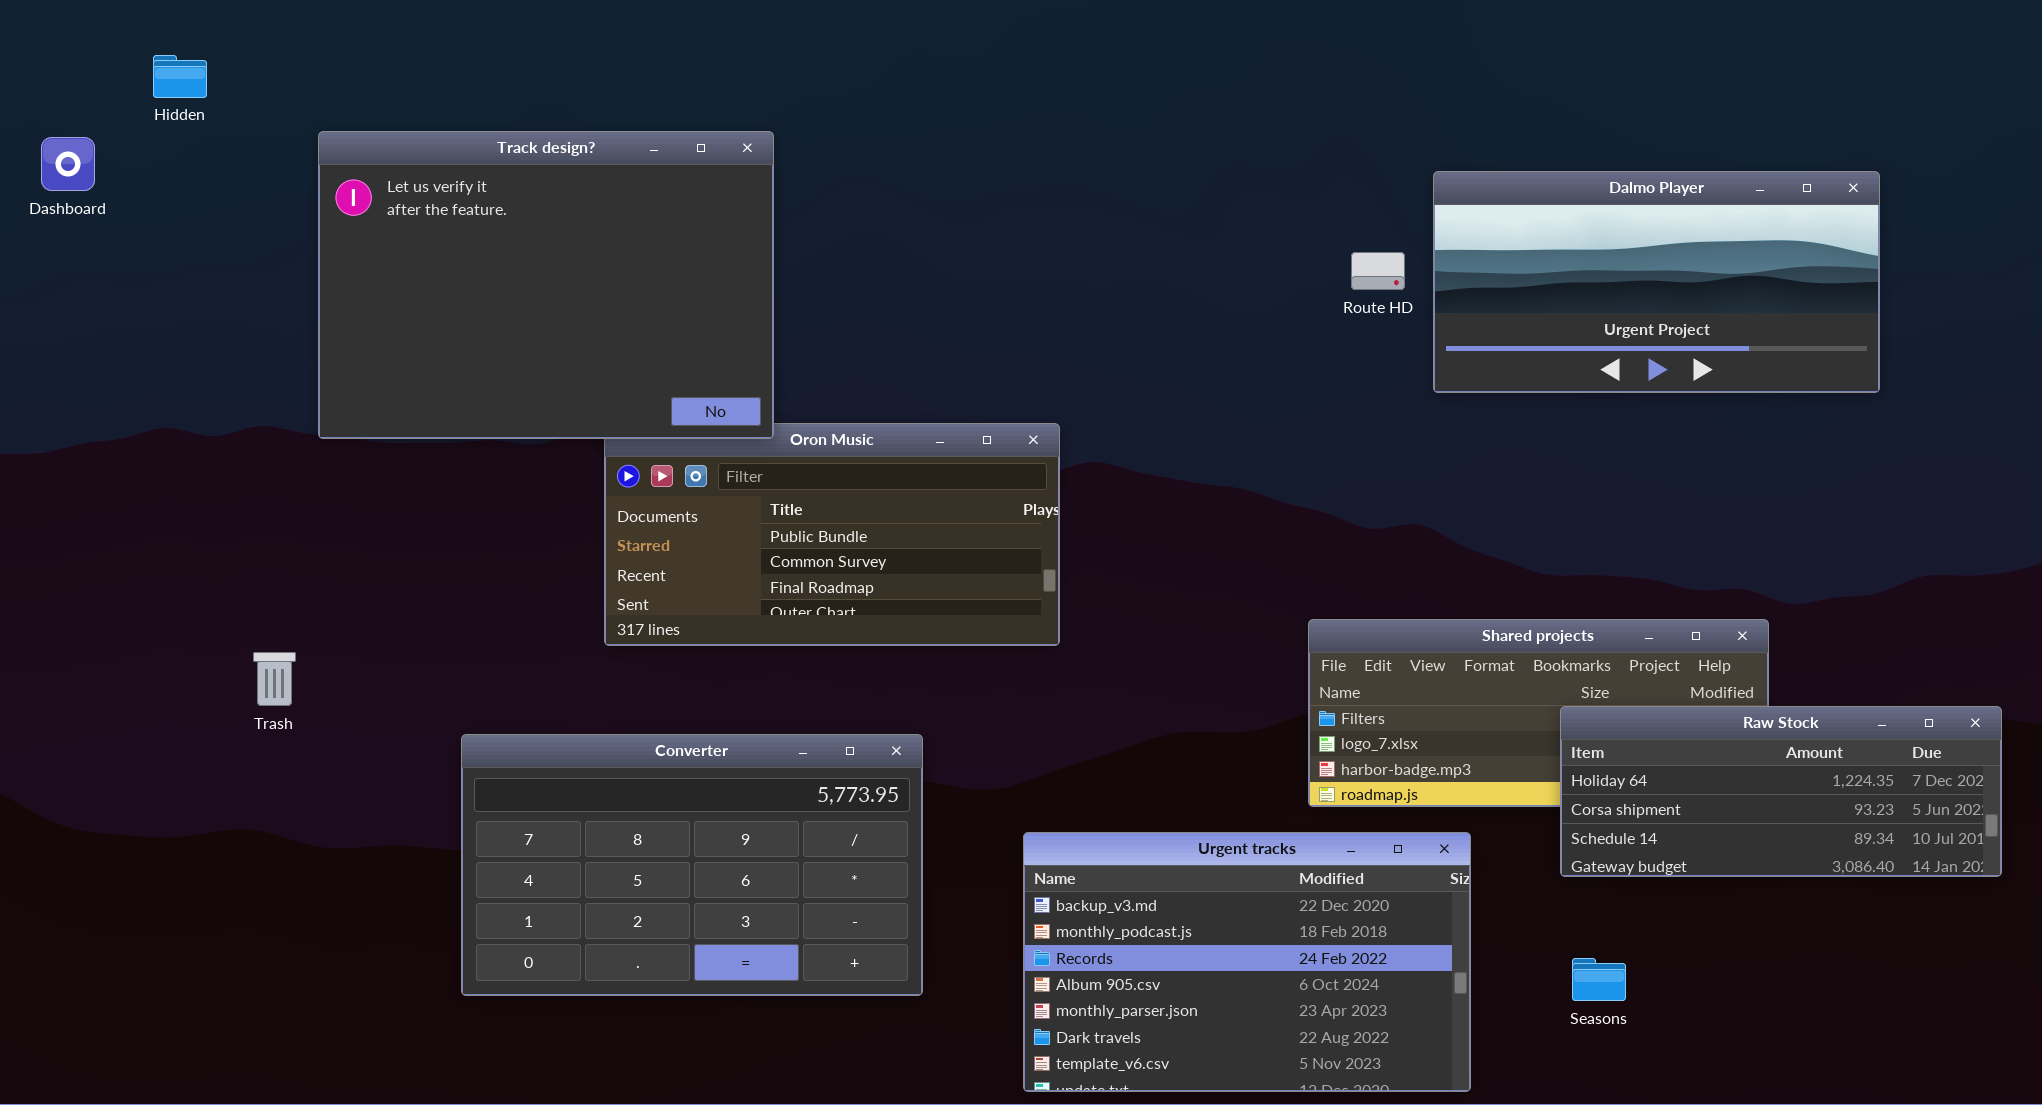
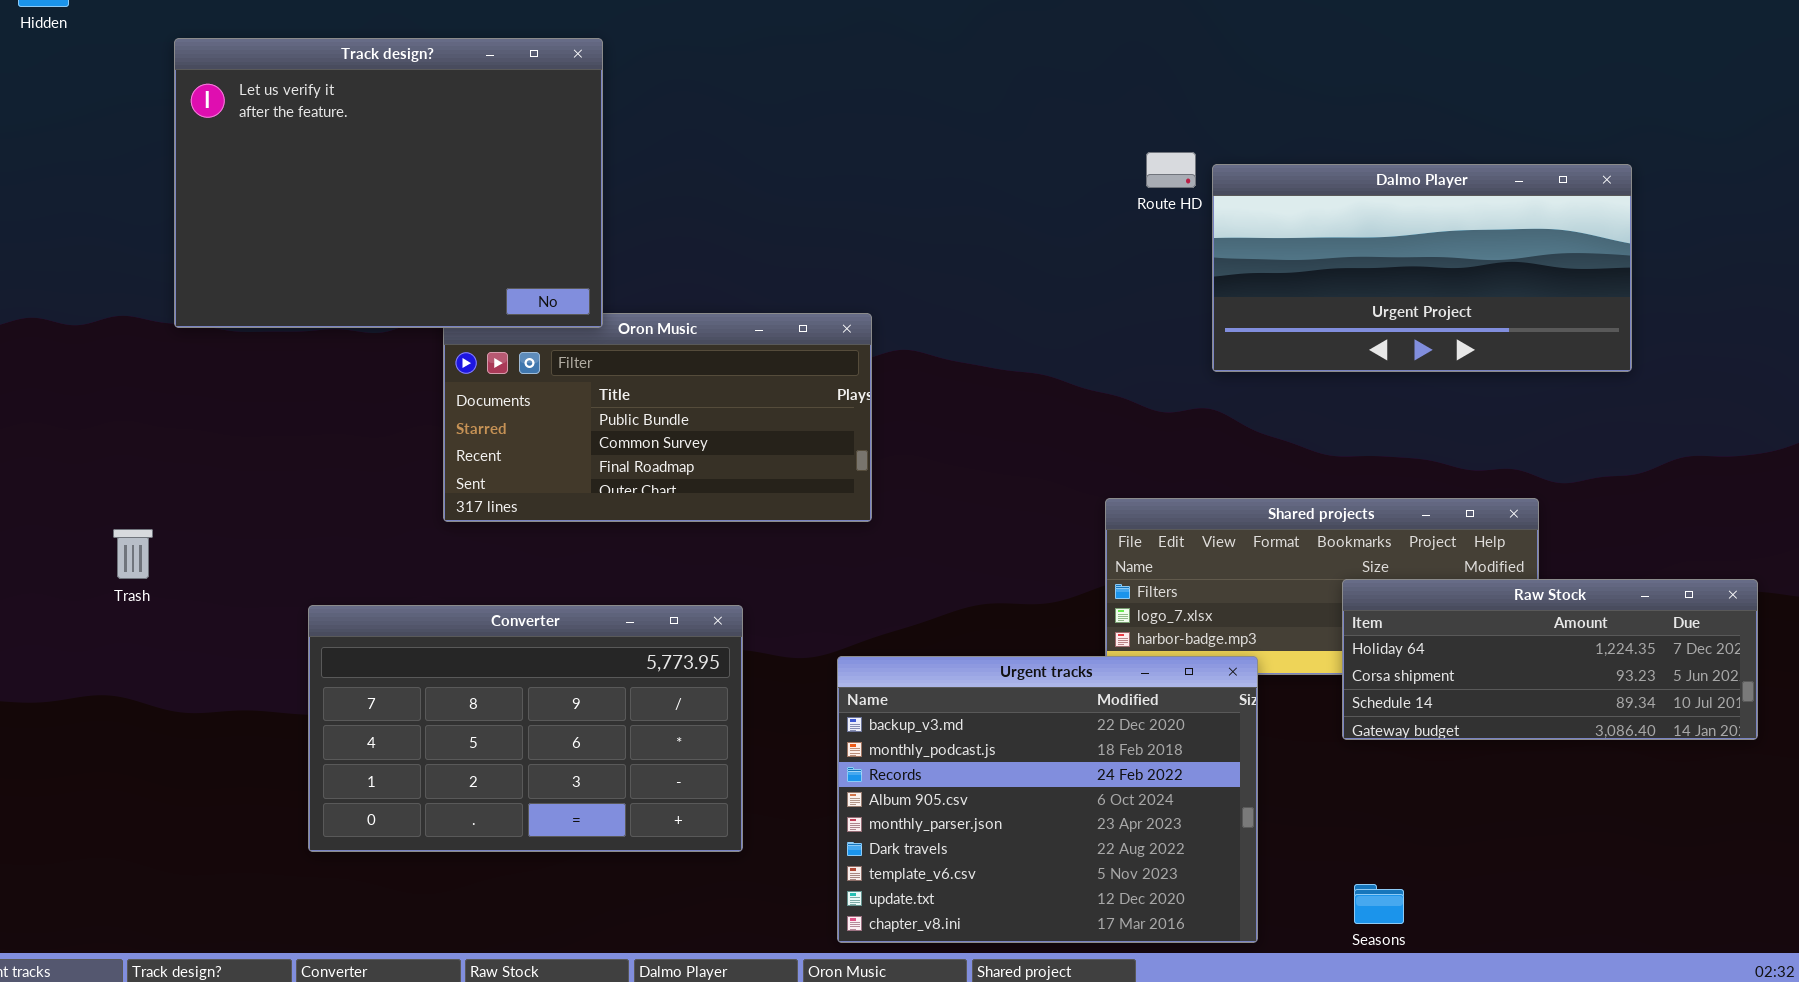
Dalmo Player: [1433,171,1880,393] -> [1212,164,1632,372], moved
Urgent tracks: [1023,832,1471,1092] -> [837,656,1258,943], resized
Seasons: [1572,958,1626,1001] -> [1354,884,1404,924], moved

